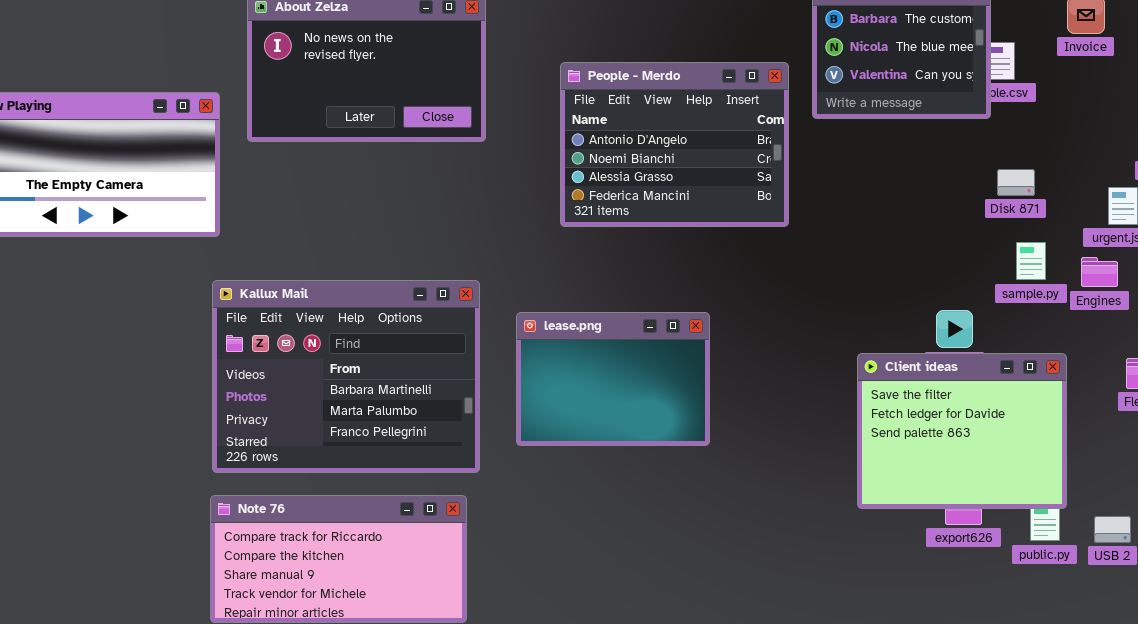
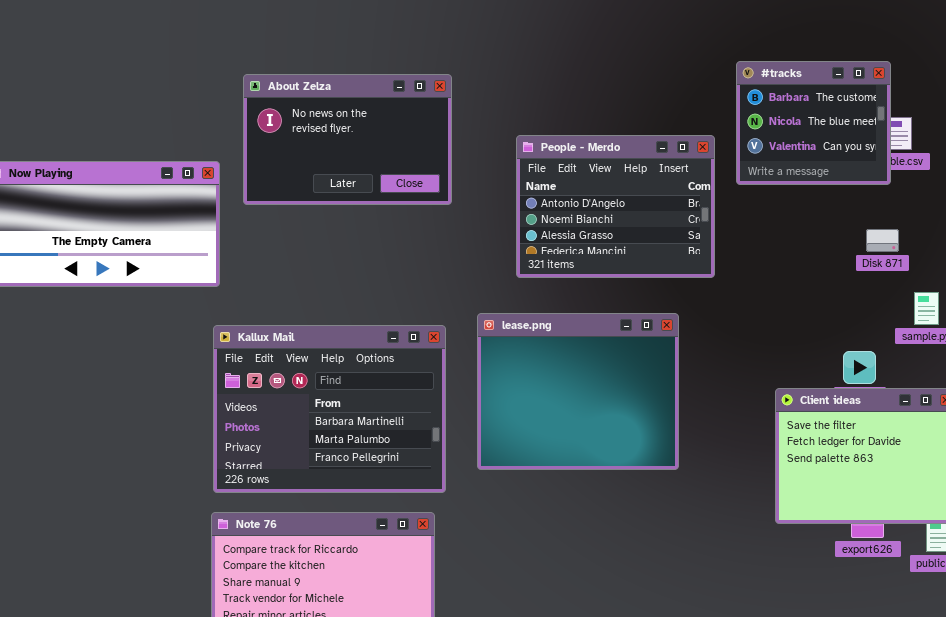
Disk 871: [997,169,1035,196] -> [866,229,899,252], moved
lease.png: [516,312,710,446] -> [477,313,679,470], resized

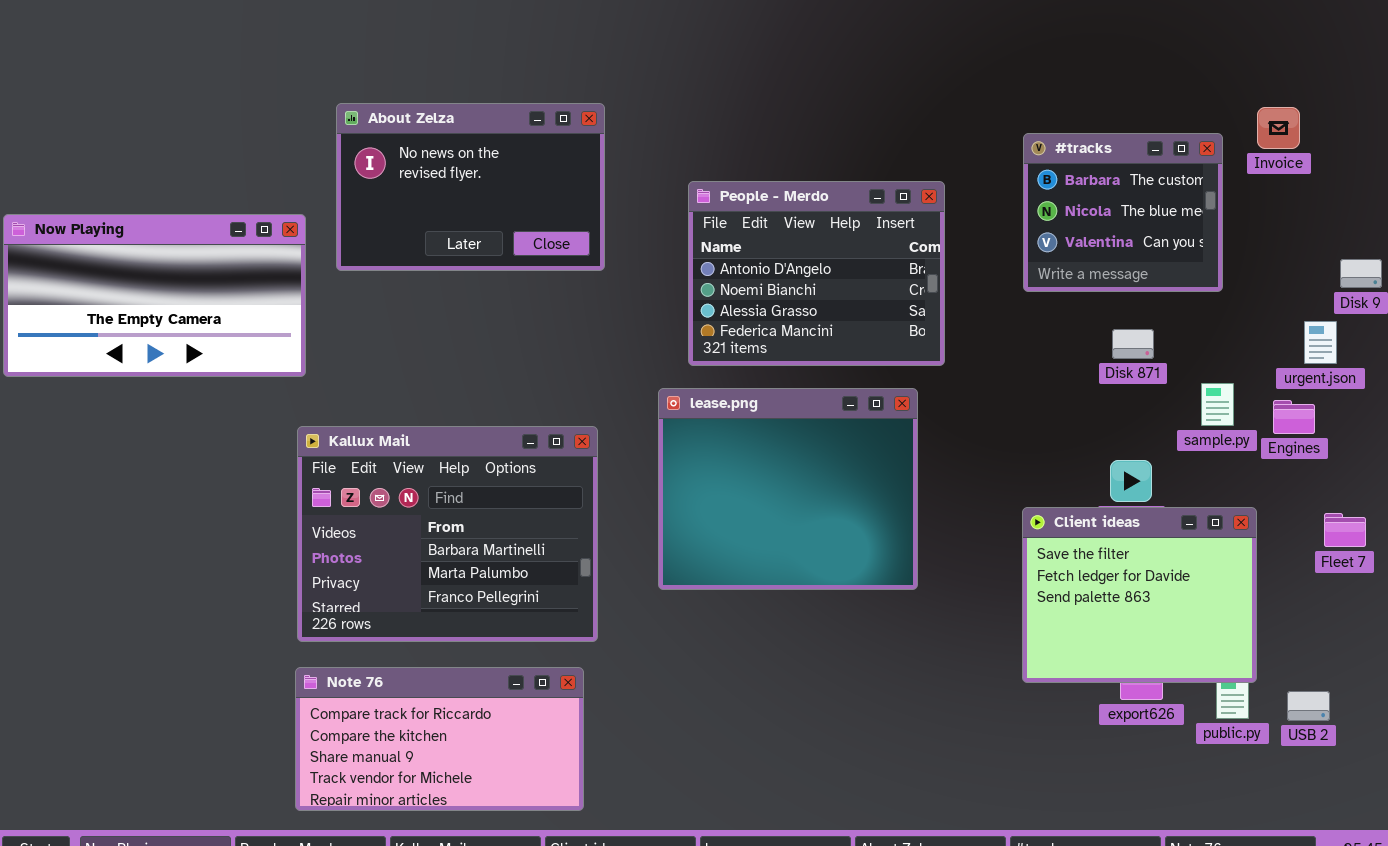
#tracks: [736,61,891,185] -> [1023,133,1223,292], moved
Disk 871: [866,229,899,252] -> [1112,329,1154,359], moved
lease.png: [477,313,679,470] -> [658,388,918,590], moved

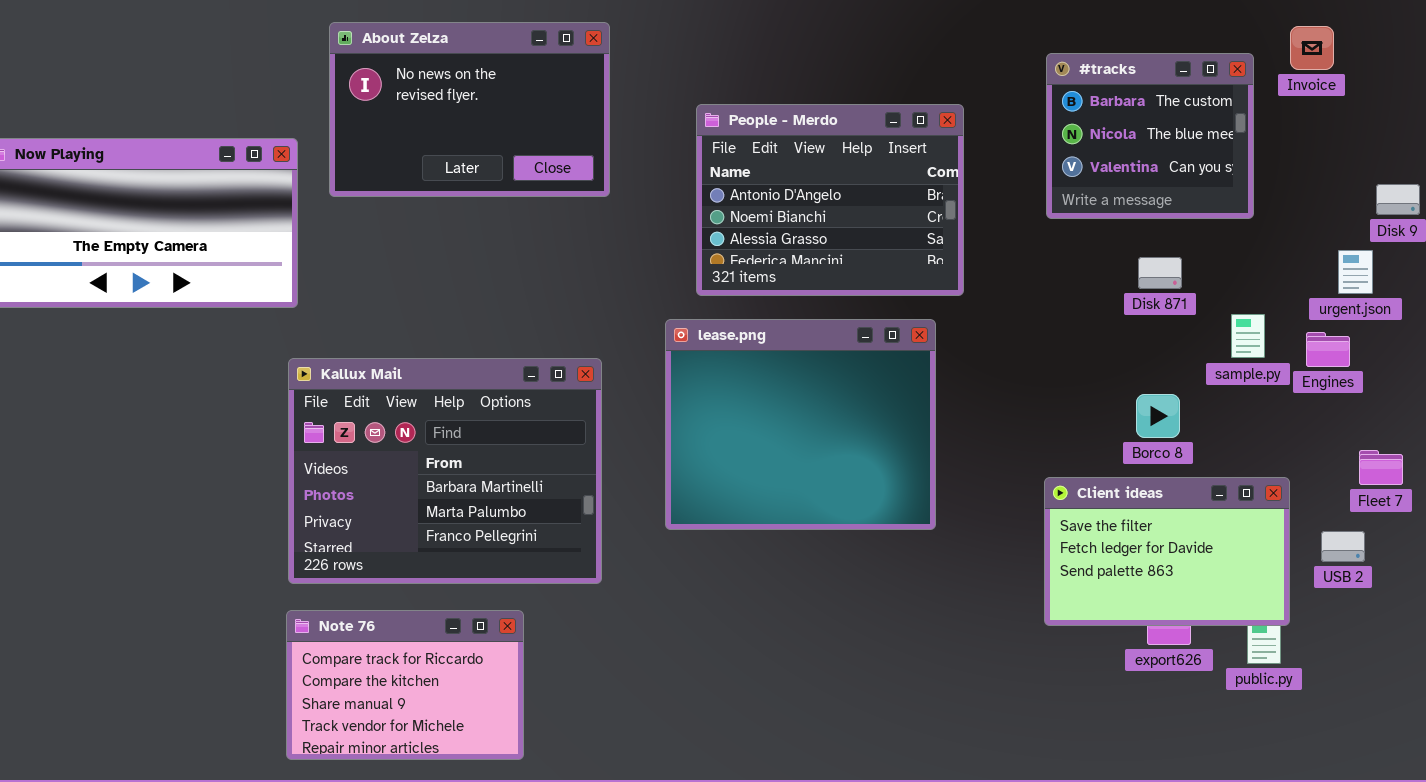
Client ideas: [1022,507,1257,683] -> [1044,477,1290,626], resized
Note 76: [295,667,584,811] -> [286,610,524,760], resized
USB 2: [1287,691,1330,721] -> [1321,531,1365,562], moved

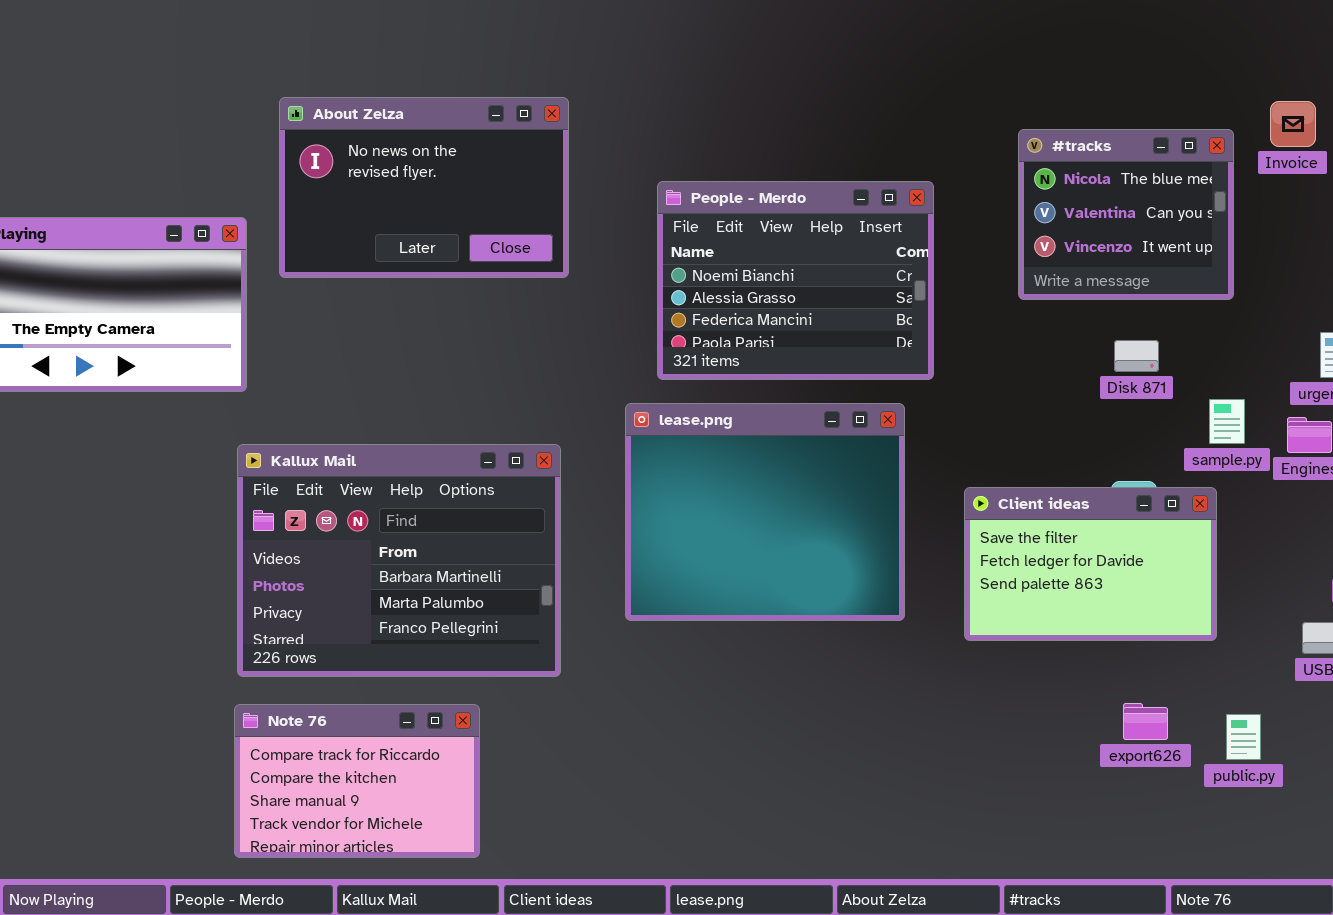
#tracks: [1046,53,1254,219] -> [1018,129,1234,300], scrolled down 1 row
People - Merdo: [696,104,964,296] -> [657,181,934,380], scrolled down 1 row
Client ideas: [1044,477,1290,626] -> [964,487,1217,641], moved

